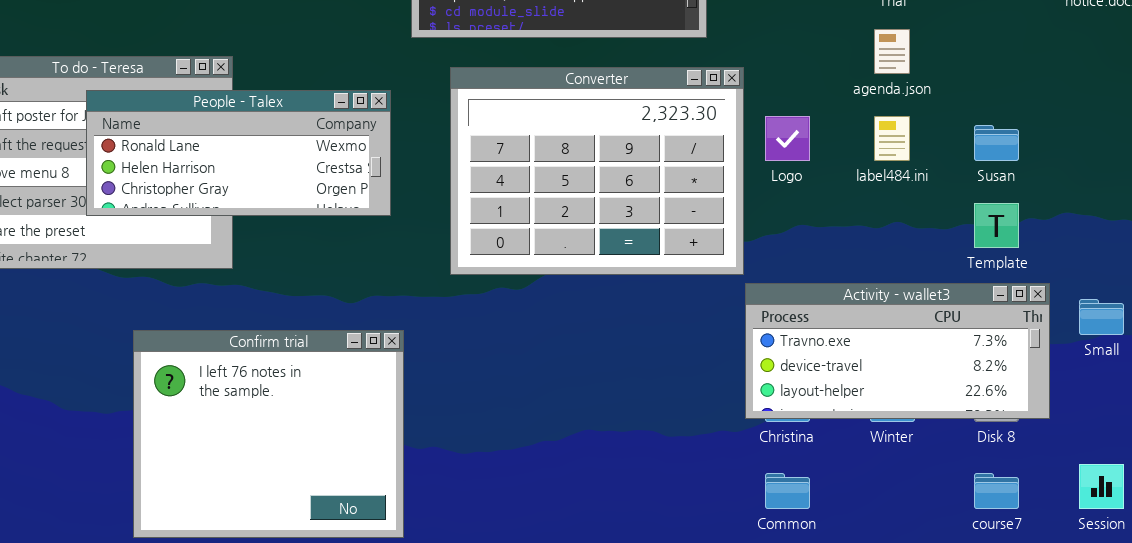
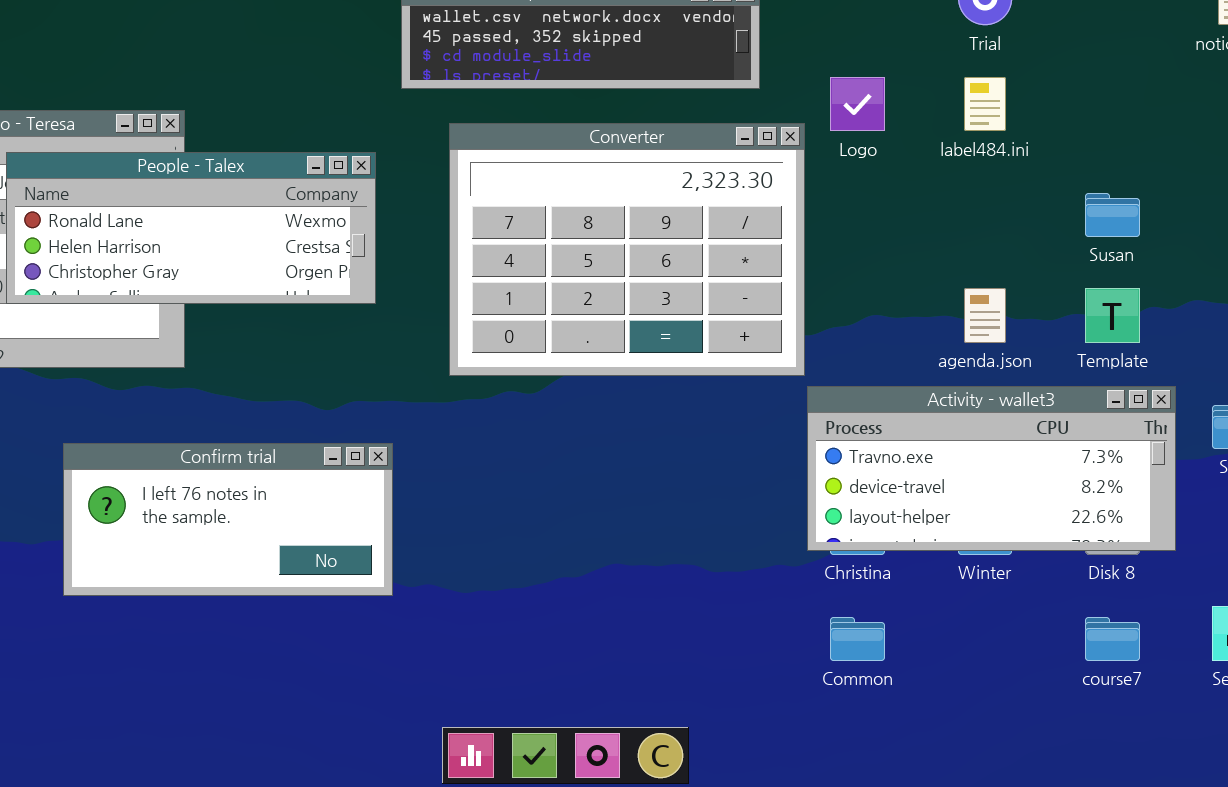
agenda.json: [874,29,910,74] -> [964,288,1006,343], moved
Logo: [765,116,810,161] -> [830,77,885,131], moved
label484.ini: [874,116,910,161] -> [964,77,1006,131], moved
Confirm trial: [133,330,404,538] -> [63,443,393,596], resized

